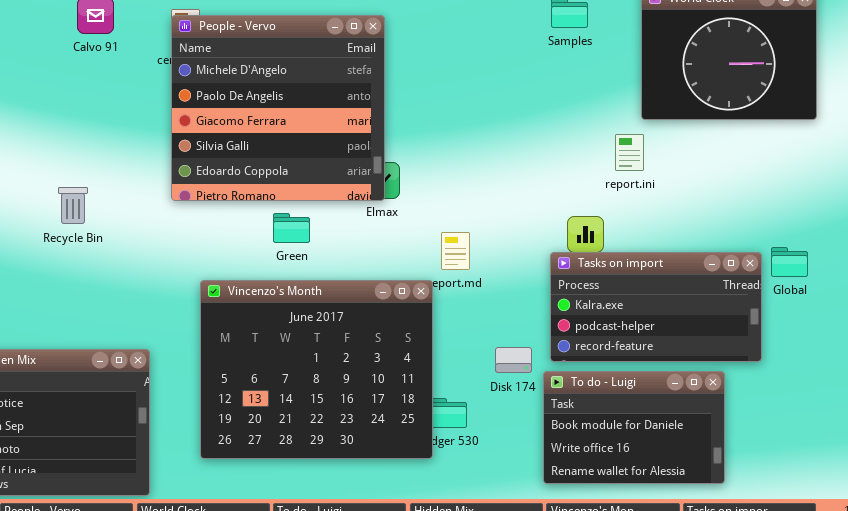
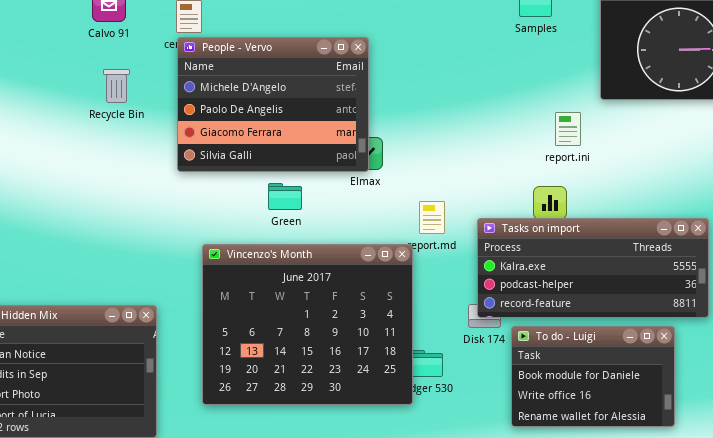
People - Vervo: [171,15,385,201] -> [177,37,369,172], resized
report.ini: [615,134,644,171] -> [555,112,581,146], moved
Recycle Bin: [58,187,88,224] -> [103,69,130,103], moved
Tasks on import: [550,252,762,362] -> [477,218,709,318], resized

